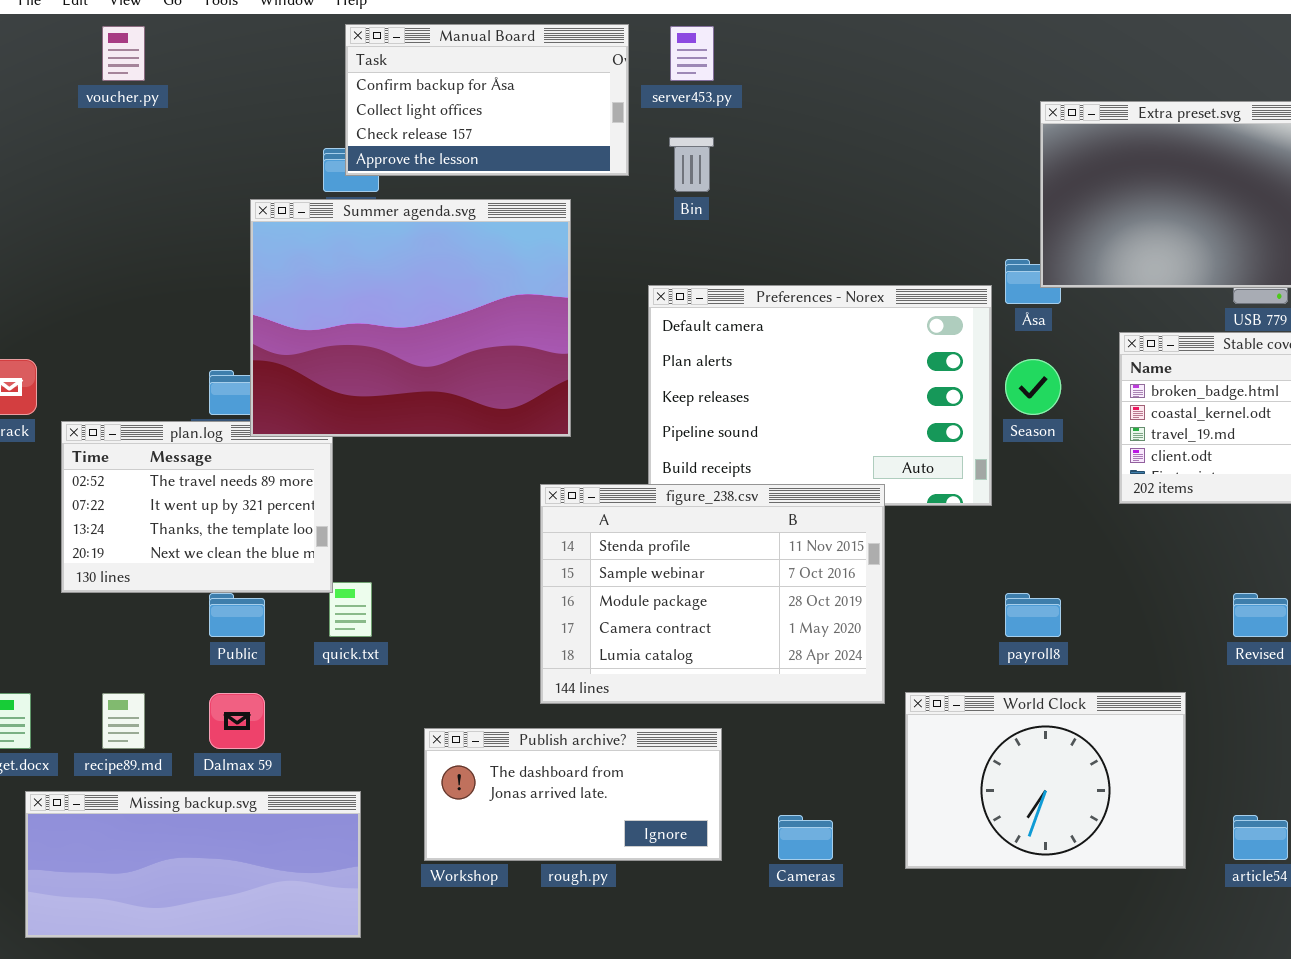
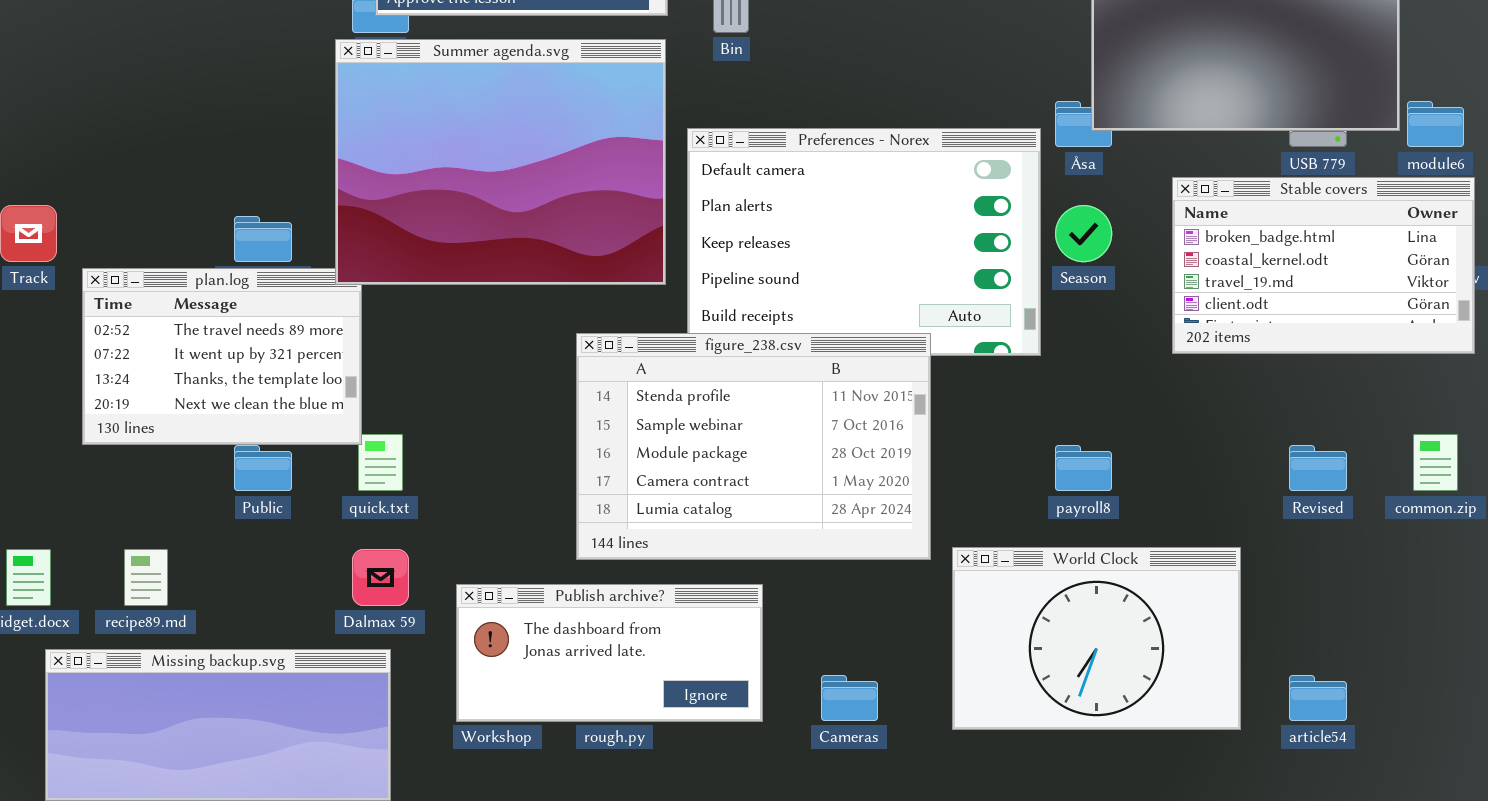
Summer agenda.svg: [250,199,571,437] -> [335,39,666,285], moved
Dalmax 59: [209,693,265,749] -> [352,549,409,606], moved

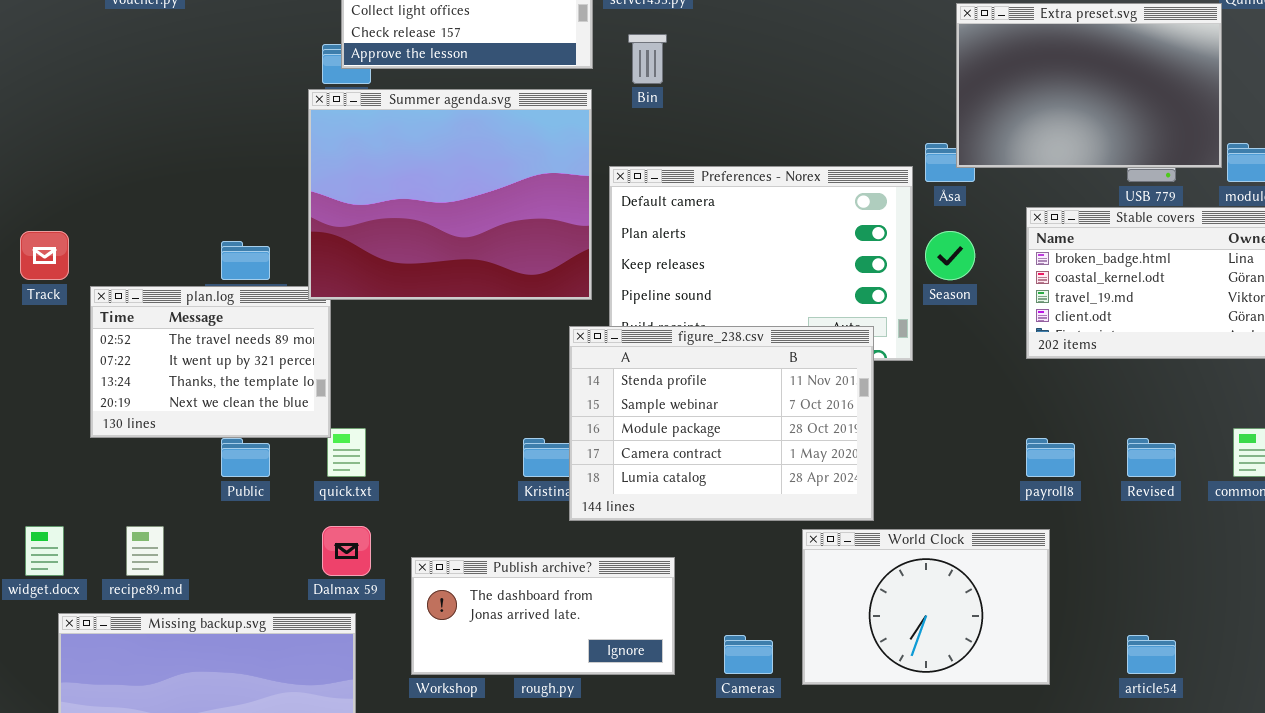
figure_238.csv: [576,333,931,560] -> [569,326,874,521], moved
payroll8: [1055,445,1112,491] -> [1026,438,1075,477], moved
World Clock: [952,547,1241,730] -> [802,529,1050,685], moved

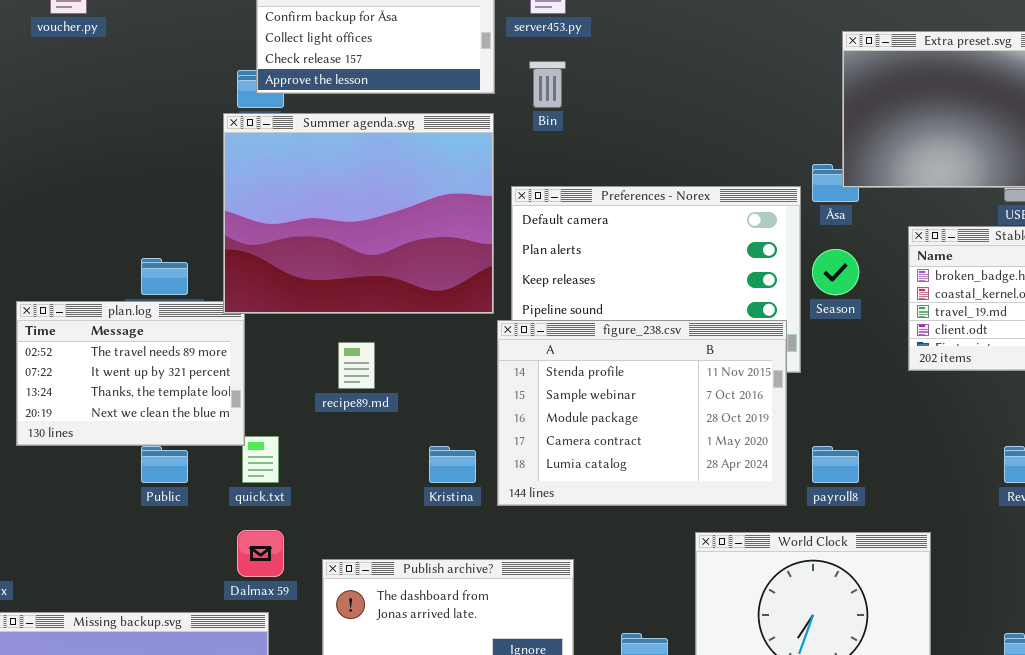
figure_238.csv: [569,326,874,521] -> [497,320,787,506], moved
payroll8: [1026,438,1075,477] -> [812,446,859,483], moved
recipe89.md: [126,526,164,576] -> [338,342,375,389], moved

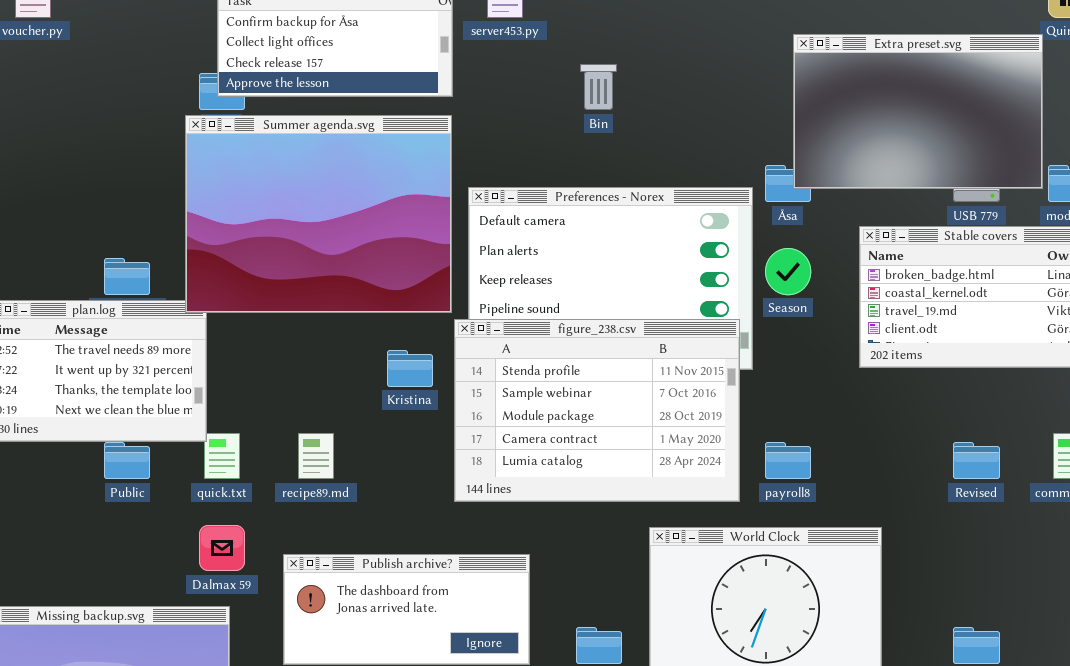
Bin: [529,61,566,108] -> [580,64,617,110], moved
recipe89.md: [338,342,375,389] -> [298,433,334,479], moved
Kristina: [429,446,476,483] -> [387,350,433,387], moved

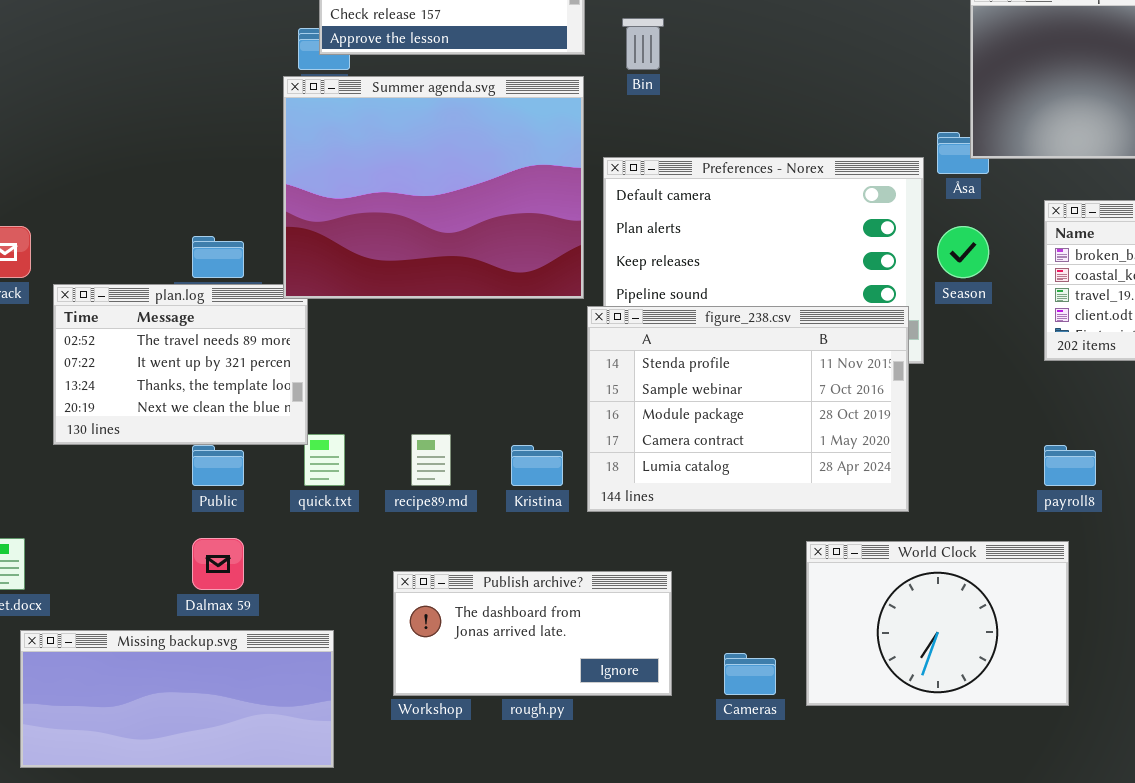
Bin: [580,64,617,110] -> [622,18,664,70], moved
Kristina: [387,350,433,387] -> [511,445,563,486], moved
payroll8: [765,442,811,479] -> [1044,445,1096,486], moved
Dalmax 59: [199,525,245,571] -> [192,538,244,590], moved

